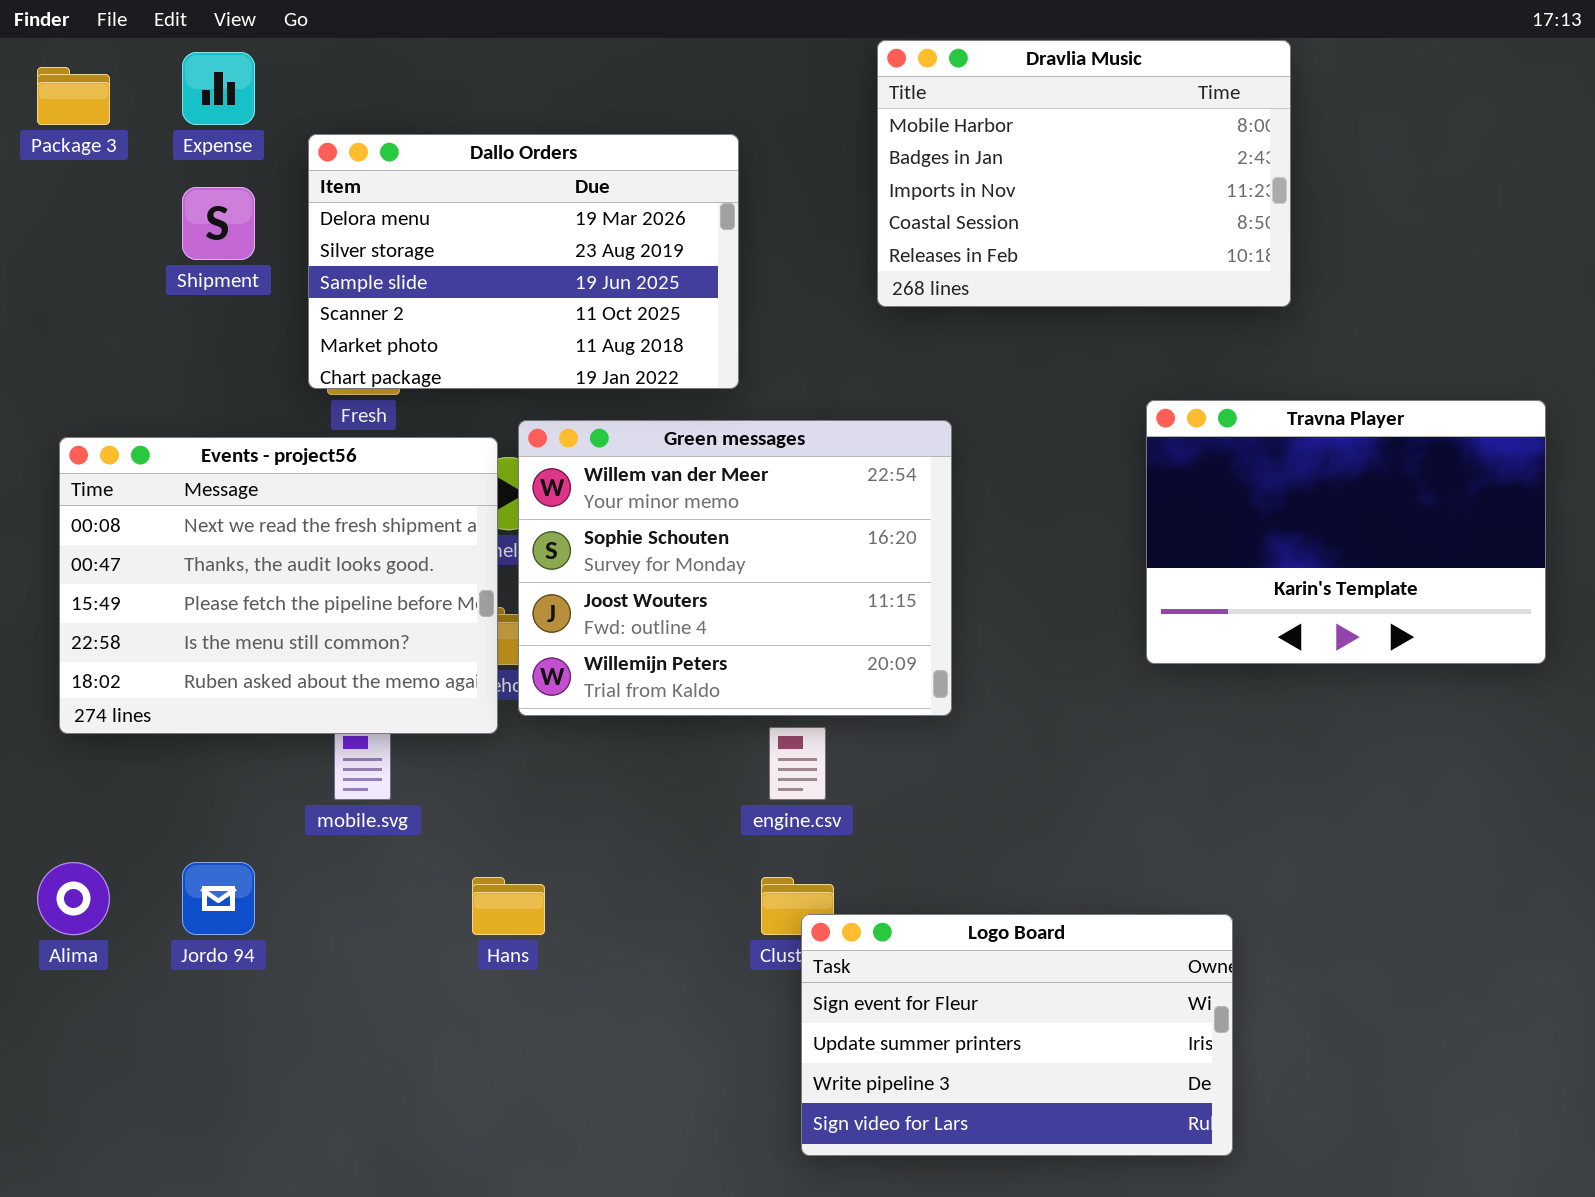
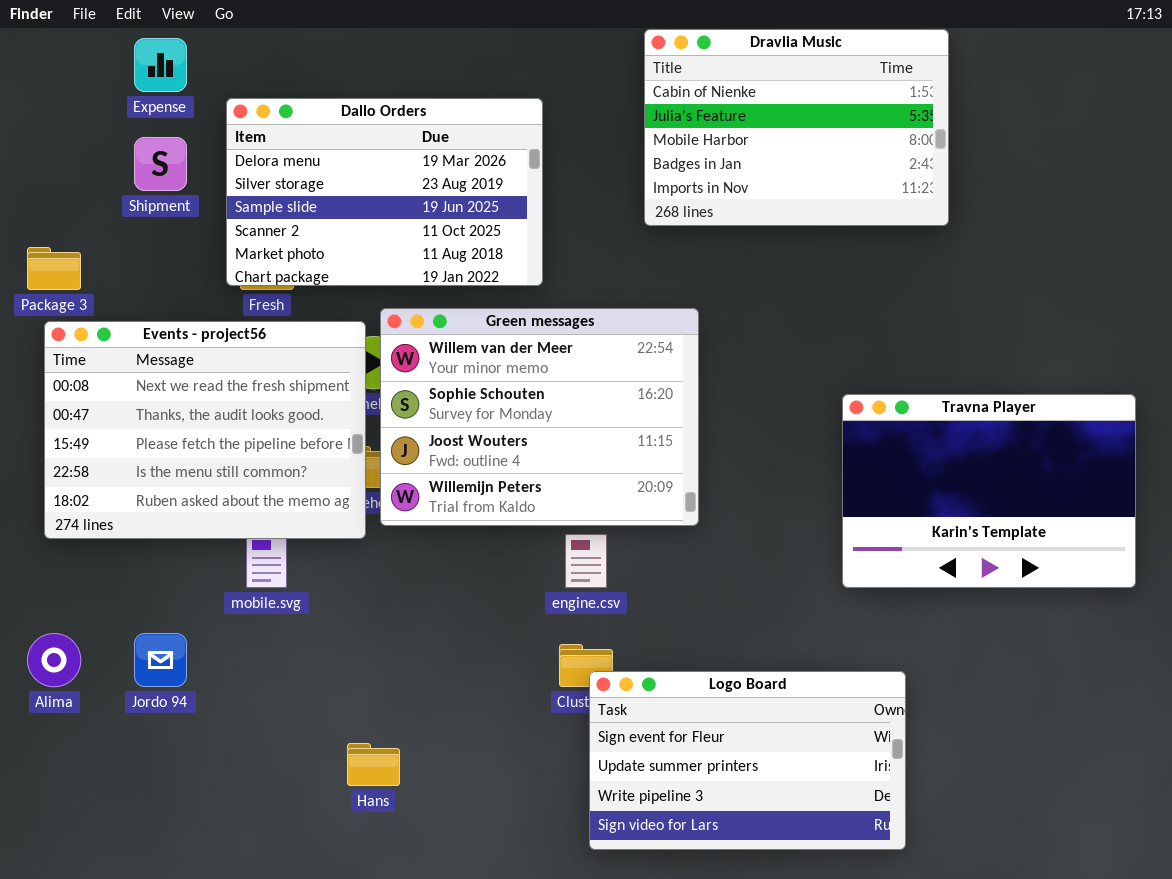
Dravlia Music: [877,40,1291,307] -> [644,29,949,226], scrolled up 2 rows
Package 3: [37,67,110,125] -> [27,247,81,290], moved
Travna Player: [1146,400,1546,664] -> [842,394,1136,588], moved
Hans: [472,877,545,935] -> [347,743,400,786], moved

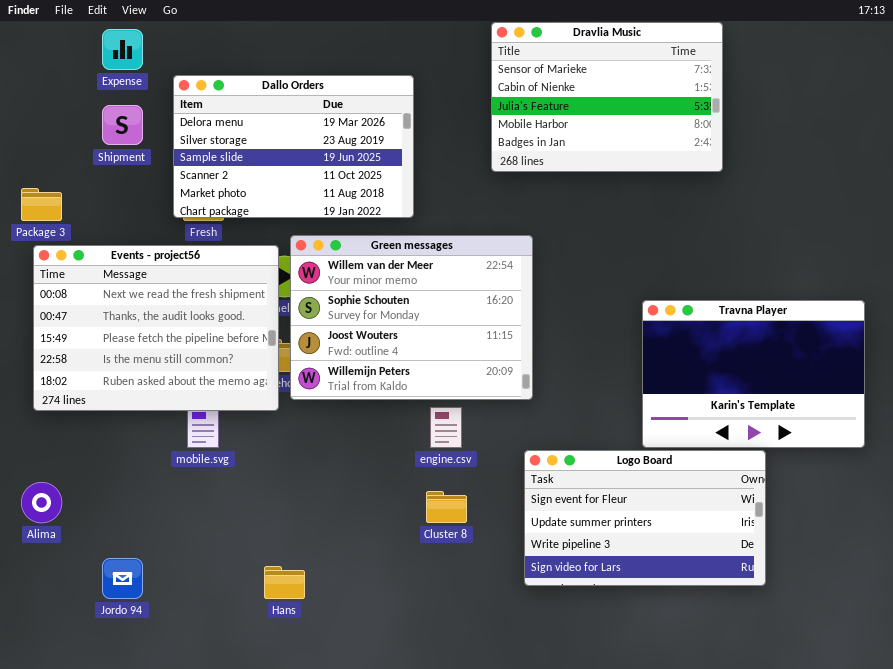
Dravlia Music: [644,29,949,226] -> [491,22,723,172], scrolled up 1 row
Jordo 94: [134,633,187,687] -> [102,558,143,599], moved
Logo Board: [589,671,906,850] -> [524,450,766,586], moved

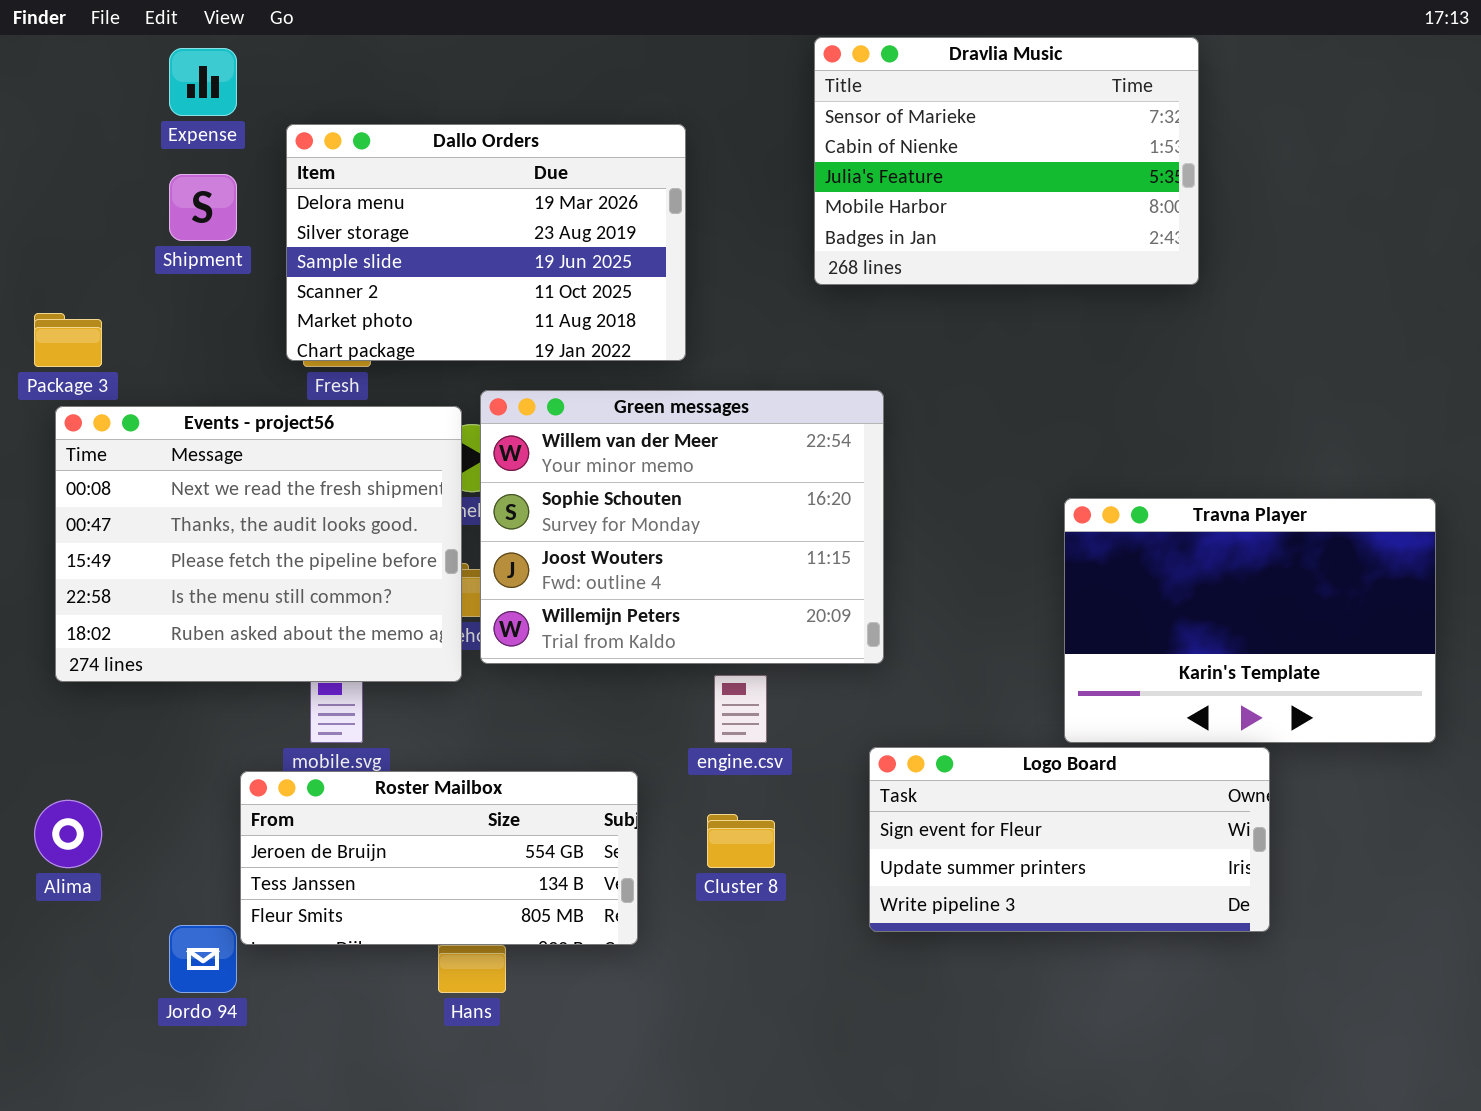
Logo Board: [524,450,766,586] -> [869,747,1270,932], resized
Roster Mailbox: none -> [240,771,638,945], opened

